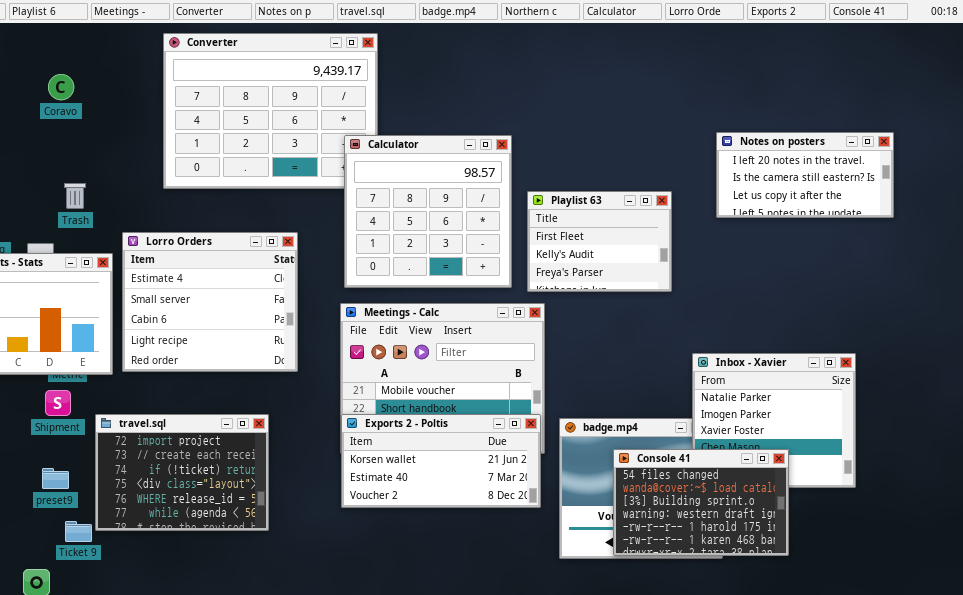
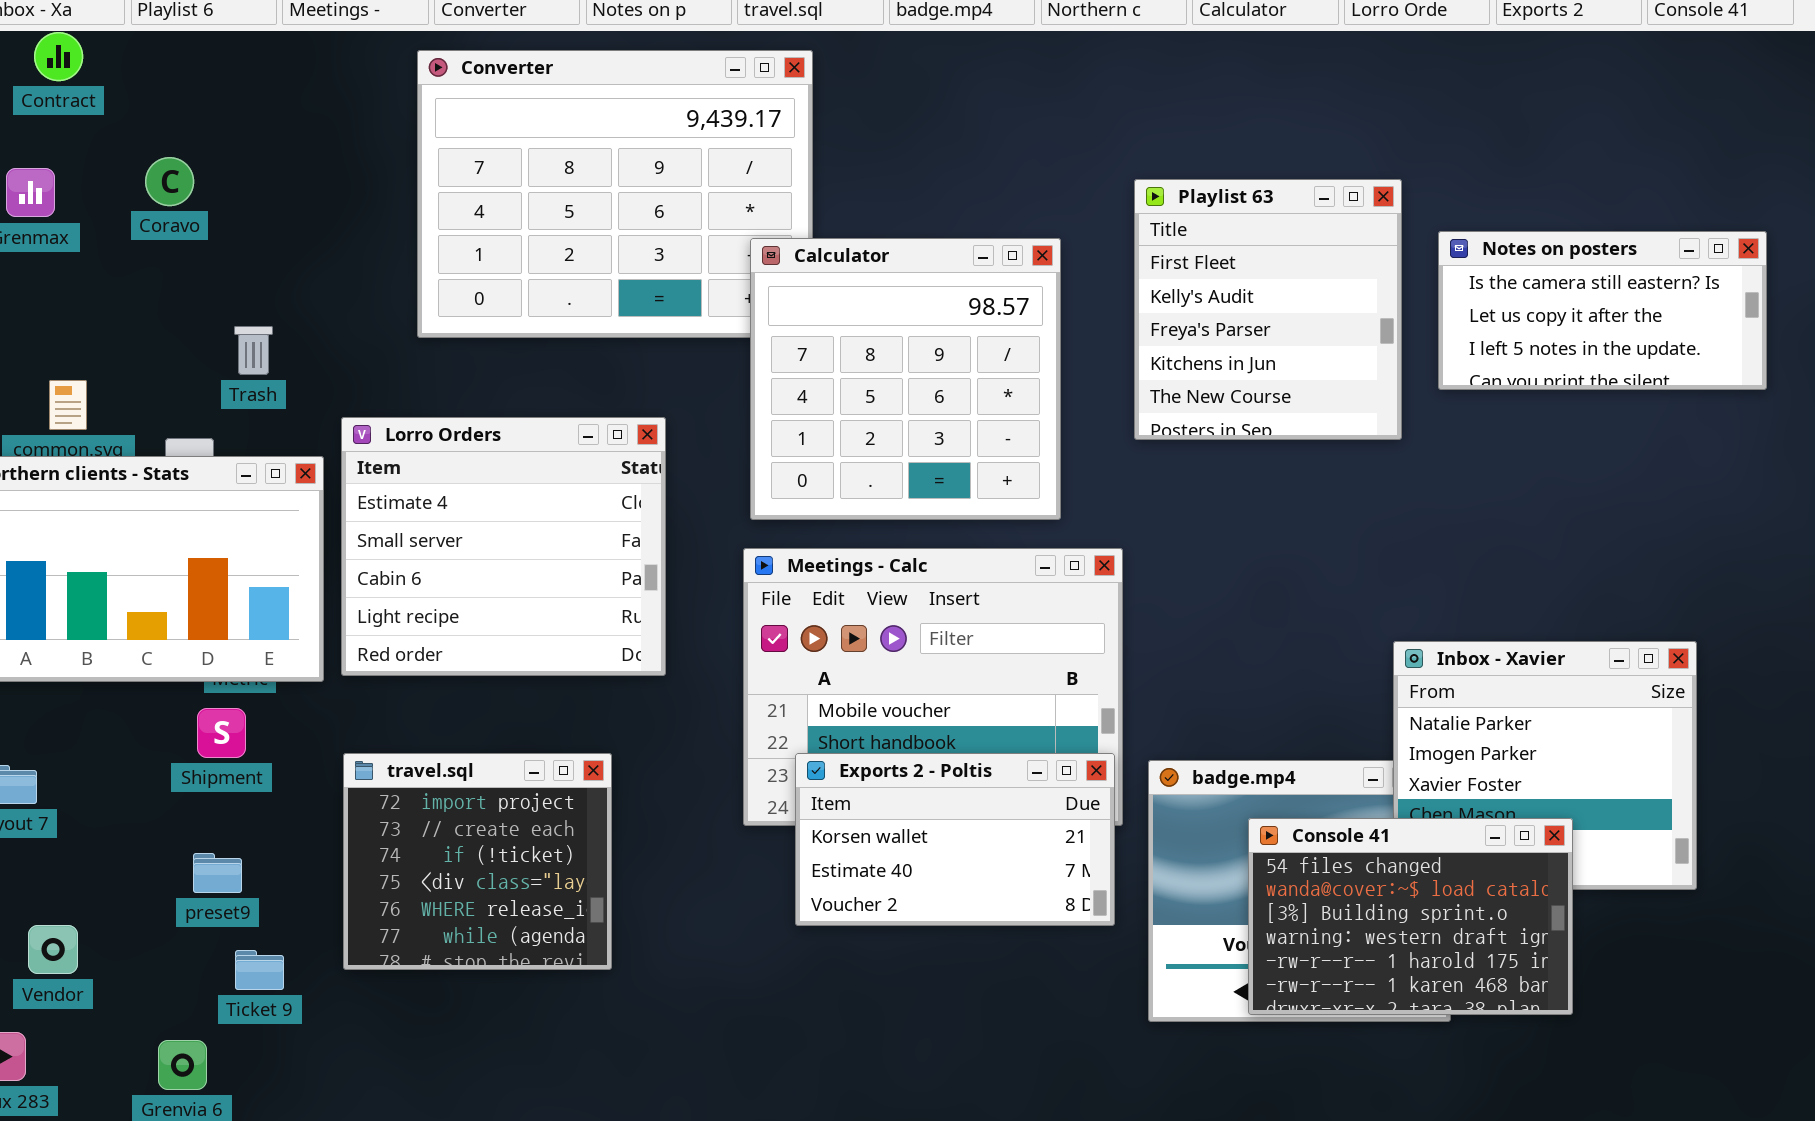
Coravo: [48,74,74,100] -> [145,157,194,206], moved
Notes on posters: [716,132,894,218] -> [1438,231,1767,390], scrolled down 1 row
Playlist 63: [527,191,672,292] -> [1134,179,1402,440], moved, resized
travel.sql: [95,414,269,531] -> [343,753,612,970], resized
Exports 2 - Poltis: [341,414,541,508] -> [795,753,1115,926], resized

